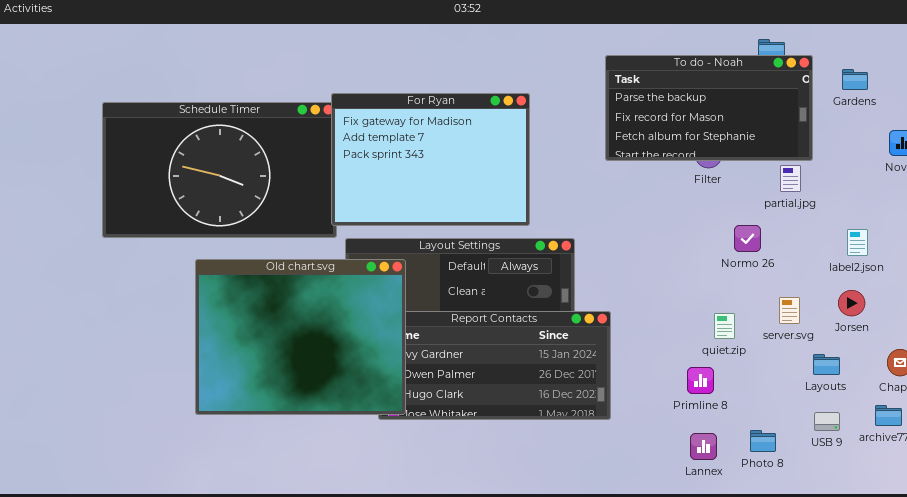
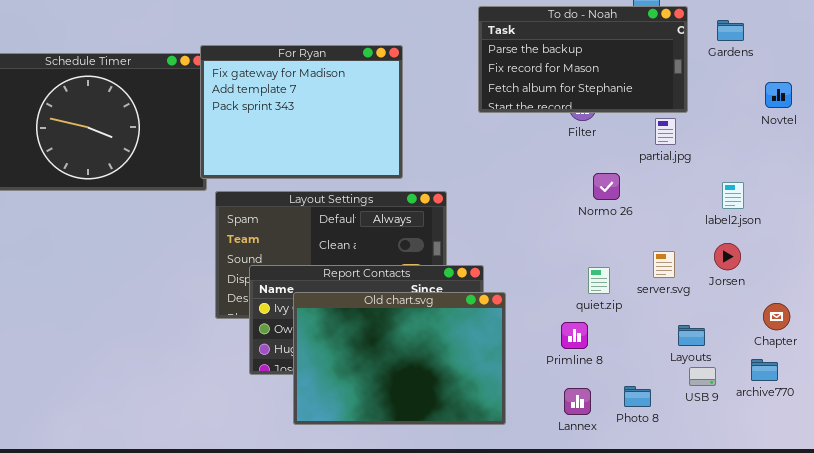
Normo 26: [734,225,761,252] -> [593,173,620,200], moved
Old chart.svg: [195,259,406,415] -> [293,292,506,425], moved, resized
Layouts: [813,354,840,375] -> [678,325,705,346], moved

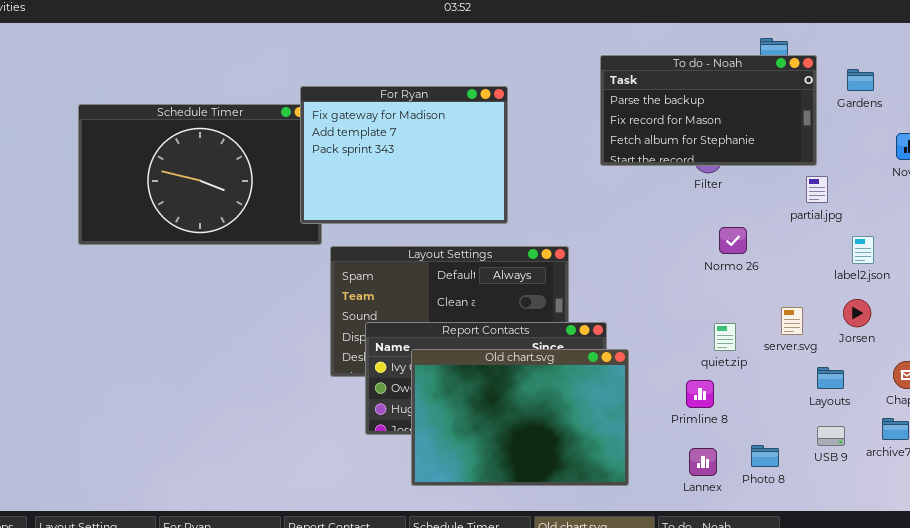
For Ryan: [200,45,403,179] -> [300,86,508,224], moved
partial.jpg: [655,118,676,145] -> [806,176,828,203], moved
Layouts: [678,325,705,346] -> [817,367,844,389], moved

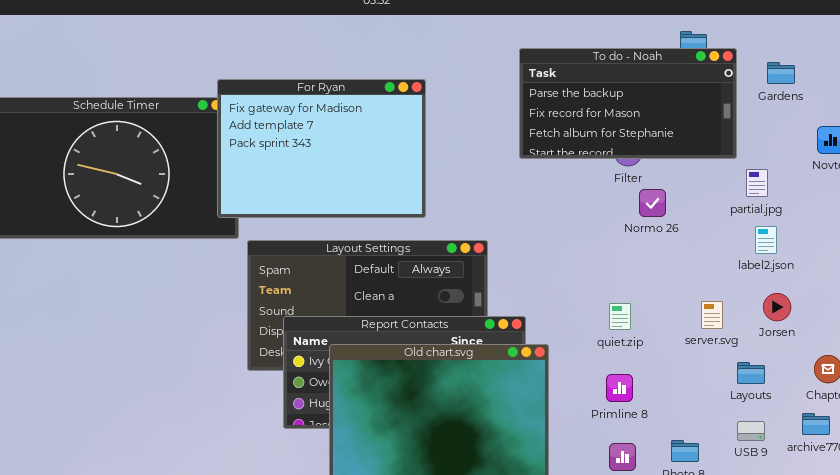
partial.jpg: [806,176,828,203] -> [746,169,768,197], moved
Normo 26: [719,227,747,254] -> [639,189,666,217], moved
label2.json: [852,236,874,264] -> [755,226,777,254], moved
quiet.zip: [714,323,736,351] -> [609,303,631,330], moved

